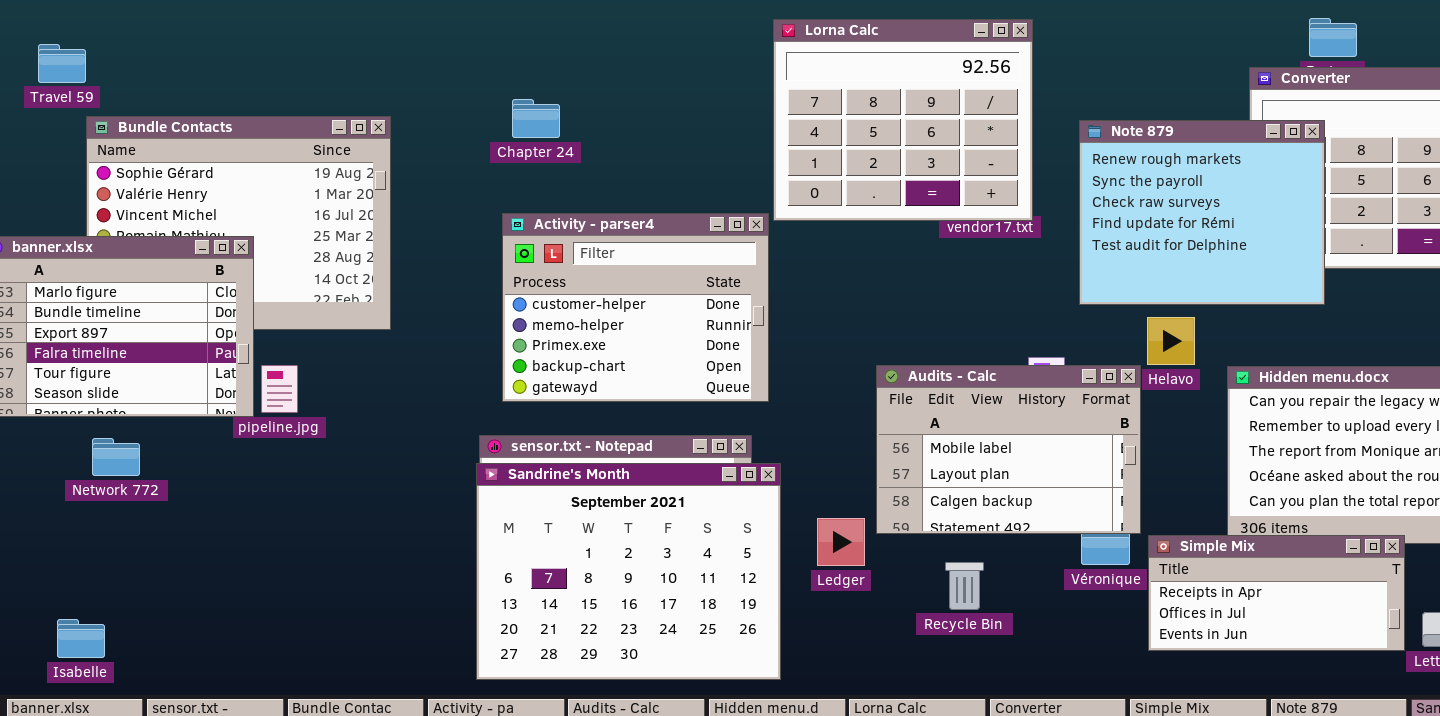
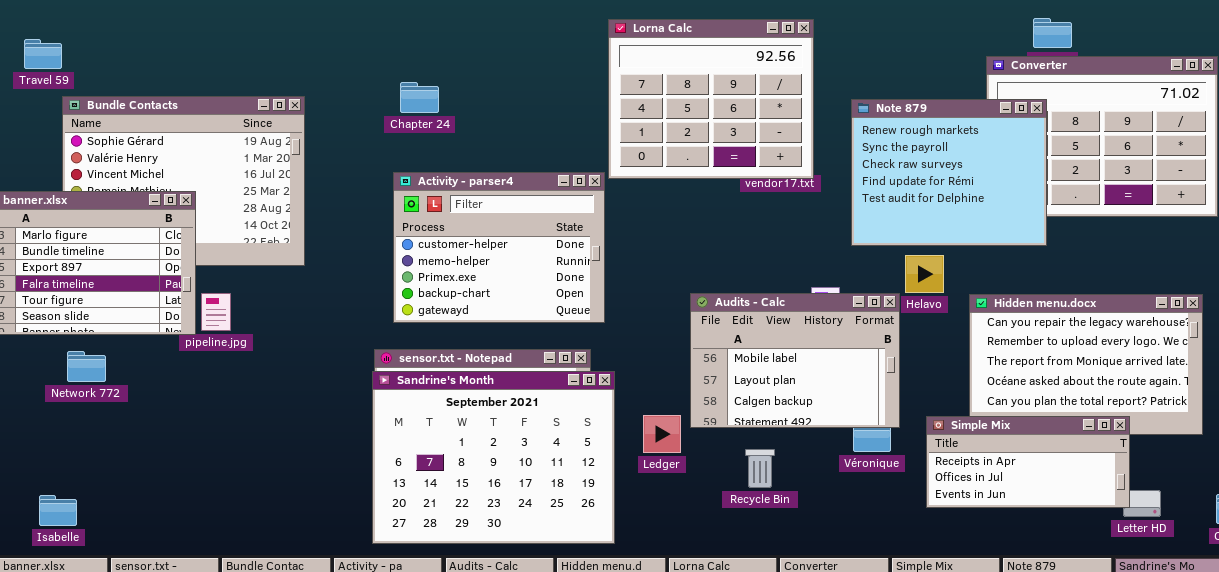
Simple Mix: [1148,535,1405,651] -> [926,416,1130,508], moved

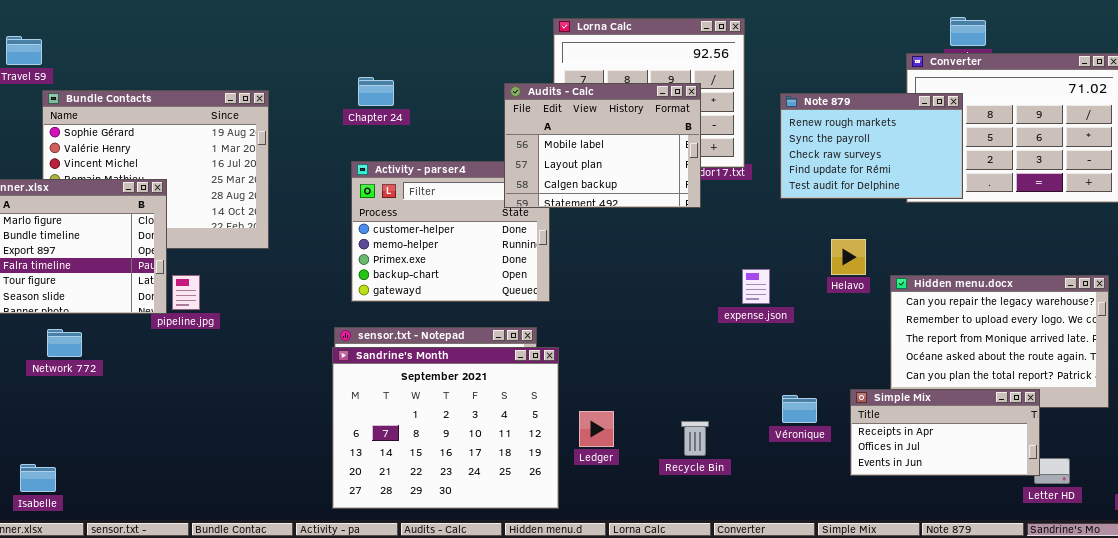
Note 879: [851,99,1047,246] -> [780,93,963,199], resized
Audits - Calc: [690,293,900,428] -> [504,83,701,208], moved
Ledger: [643,415,681,453] -> [579,411,614,447], moved

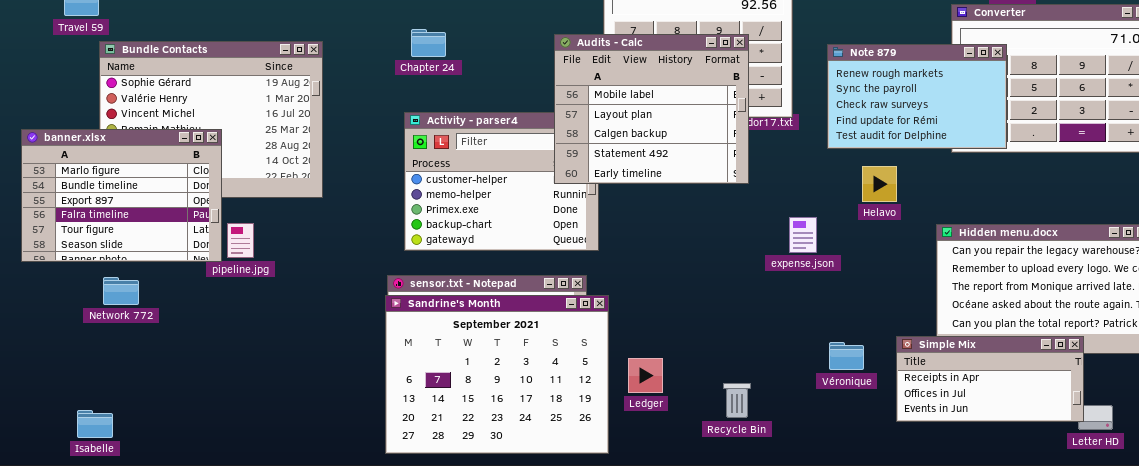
Audits - Calc: [504,83,701,208] -> [554,34,749,184], resized
Helavo: [831,239,866,275] -> [862,166,897,202], moved
Recycle Bin: [681,421,709,456] -> [723,383,751,418], moved

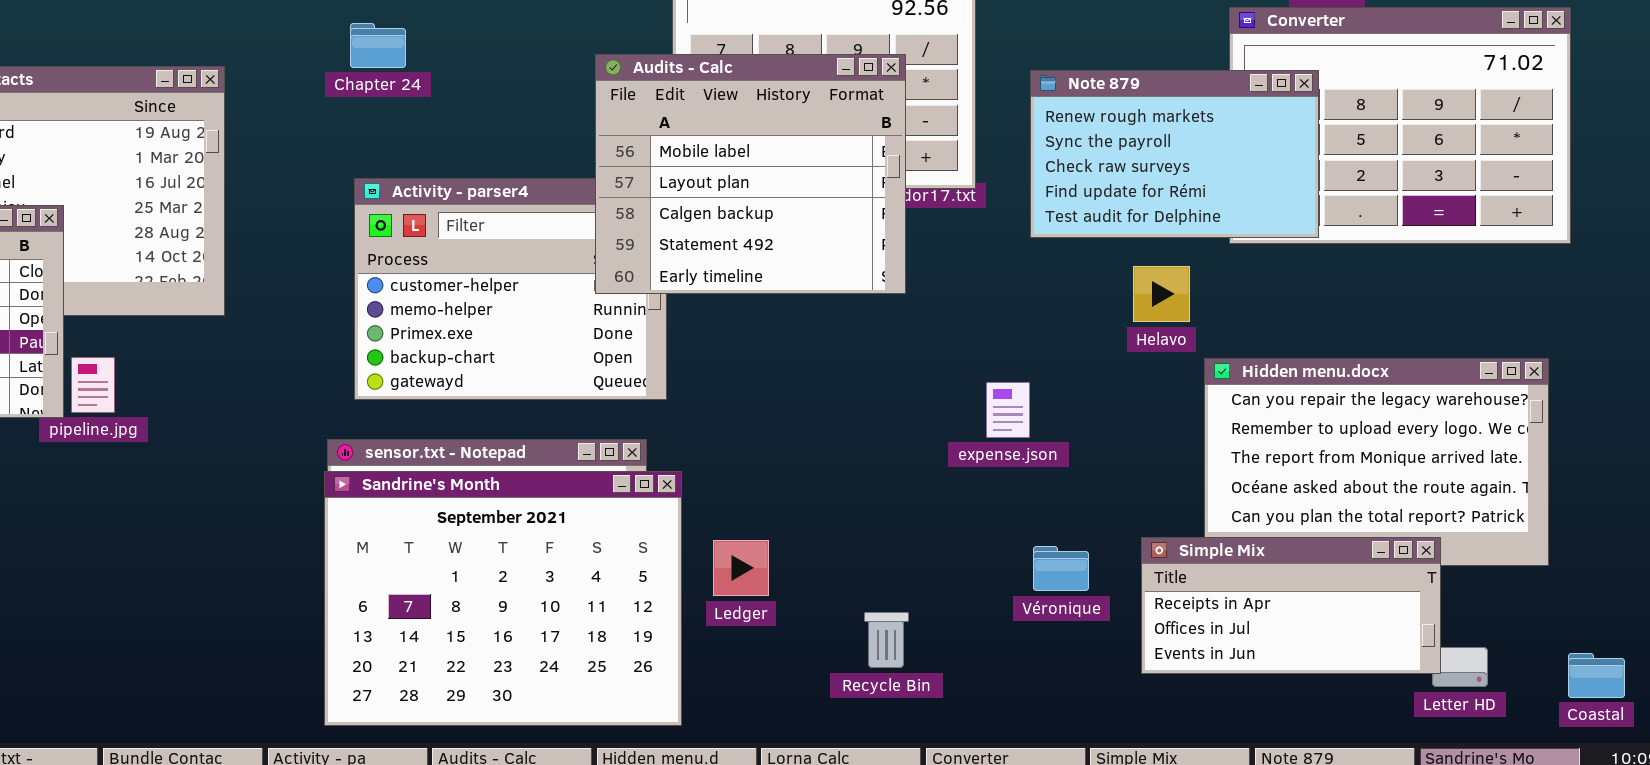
Chapter 24: [411,29,446,57] -> [350,23,406,68], moved
Helavo: [862,166,897,202] -> [1133,266,1190,322], moved
expense.json: [789,217,817,253] -> [986,382,1030,438], moved
Ledger: [628,358,663,393] -> [713,540,769,596], moved

